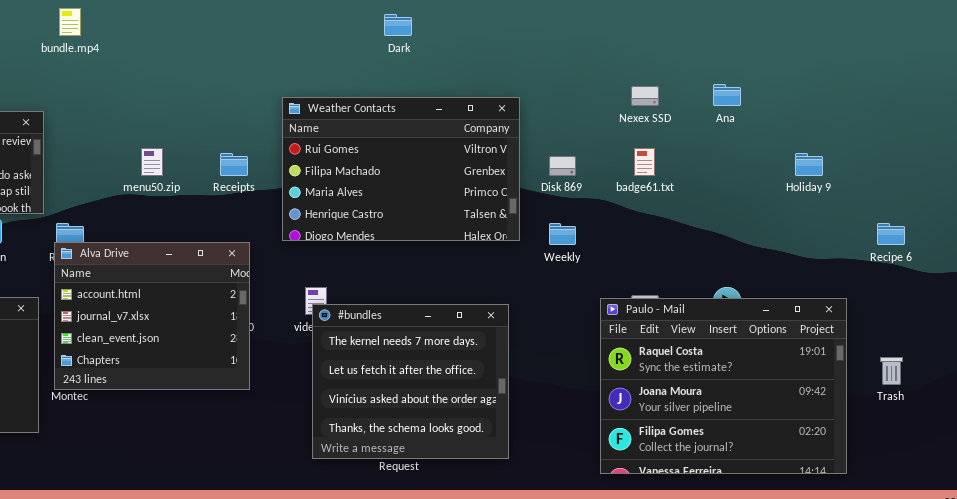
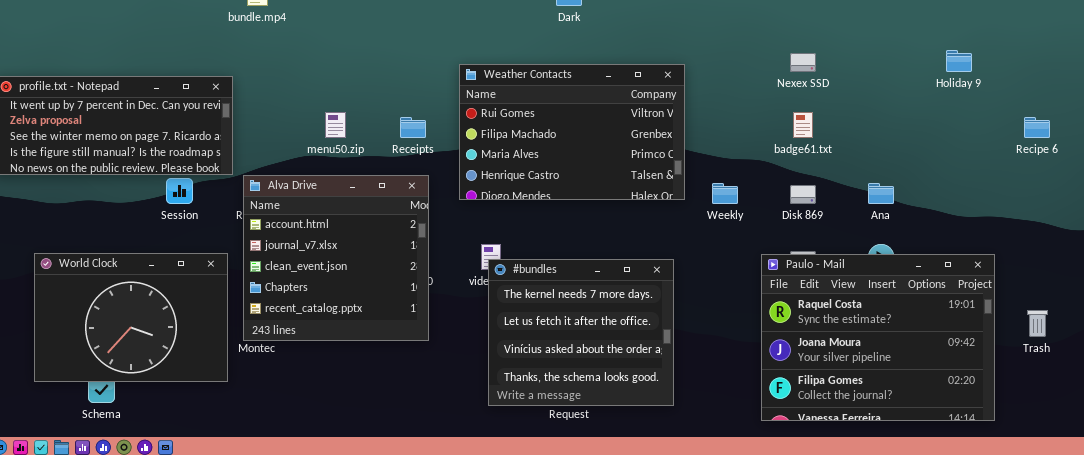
Ana: [713,84,741,106] -> [868,183,894,204], moved
Holiday 9: [795,153,823,176] -> [946,50,972,72], moved
Disk 869: [549,156,576,176] -> [790,185,816,204], moved
Recipe 6: [877,223,905,245] -> [1024,117,1050,138], moved
Alva Drive: [54,242,250,390] -> [243,175,429,341], resized

